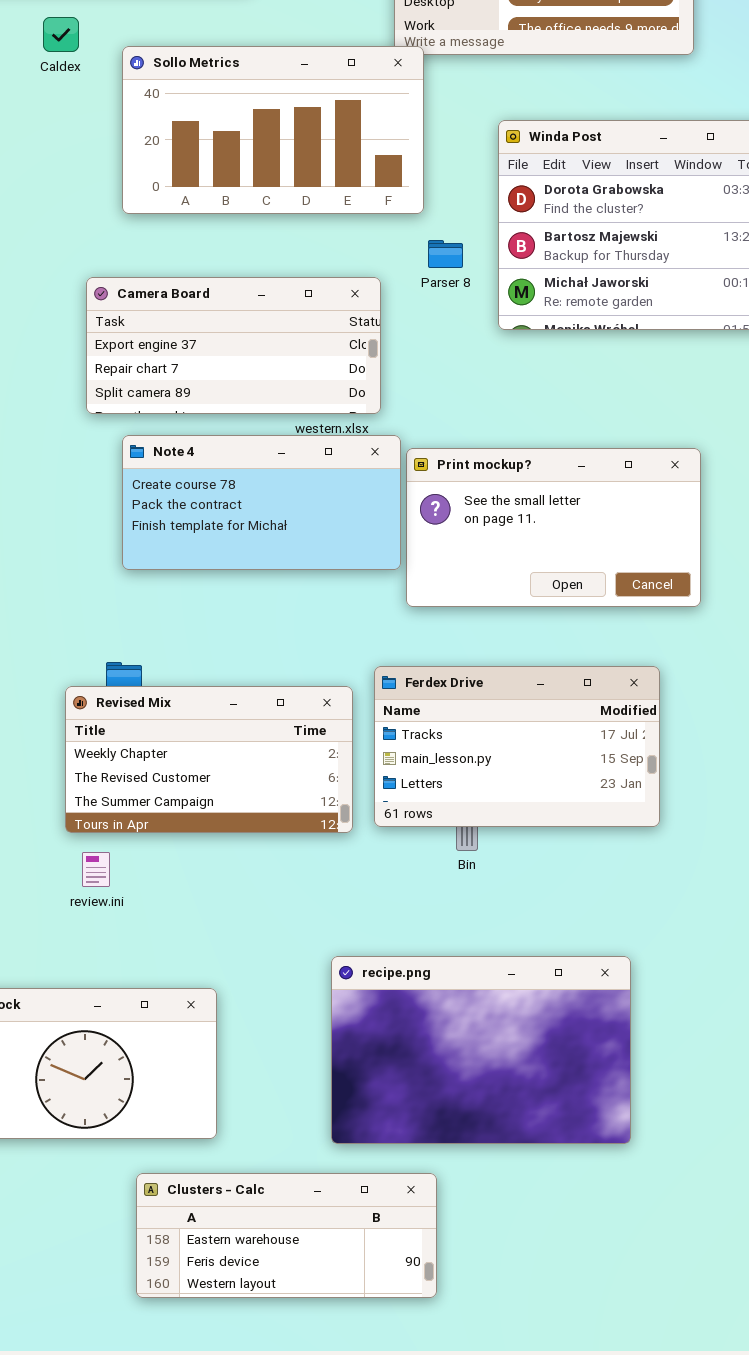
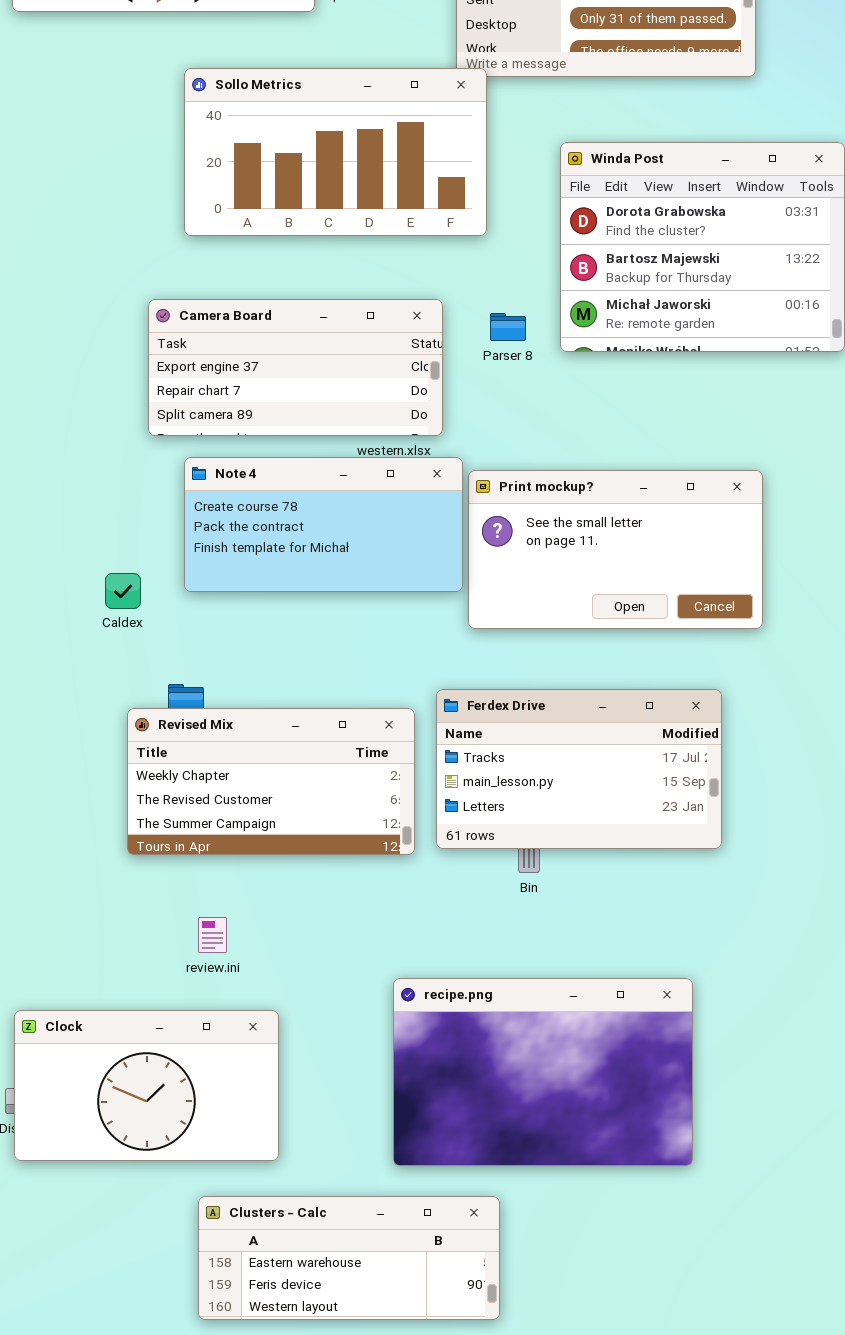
Caldex: [43,17,79,52] -> [105,573,141,609], moved
Parser 8: [428,240,463,268] -> [490,313,526,341], moved
review.ini: [82,852,110,887] -> [198,917,227,953], moved

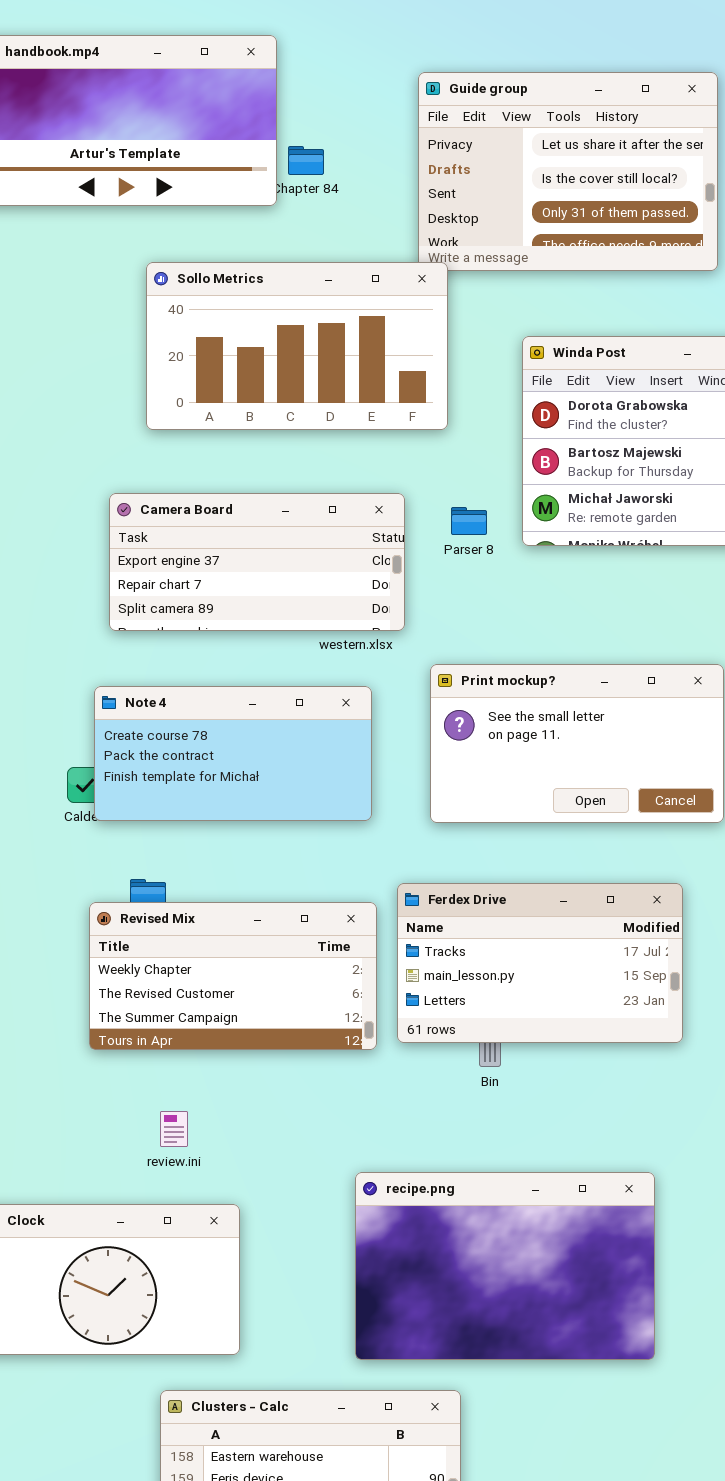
Note 4: [184,457,463,592] -> [94,686,372,821], moved

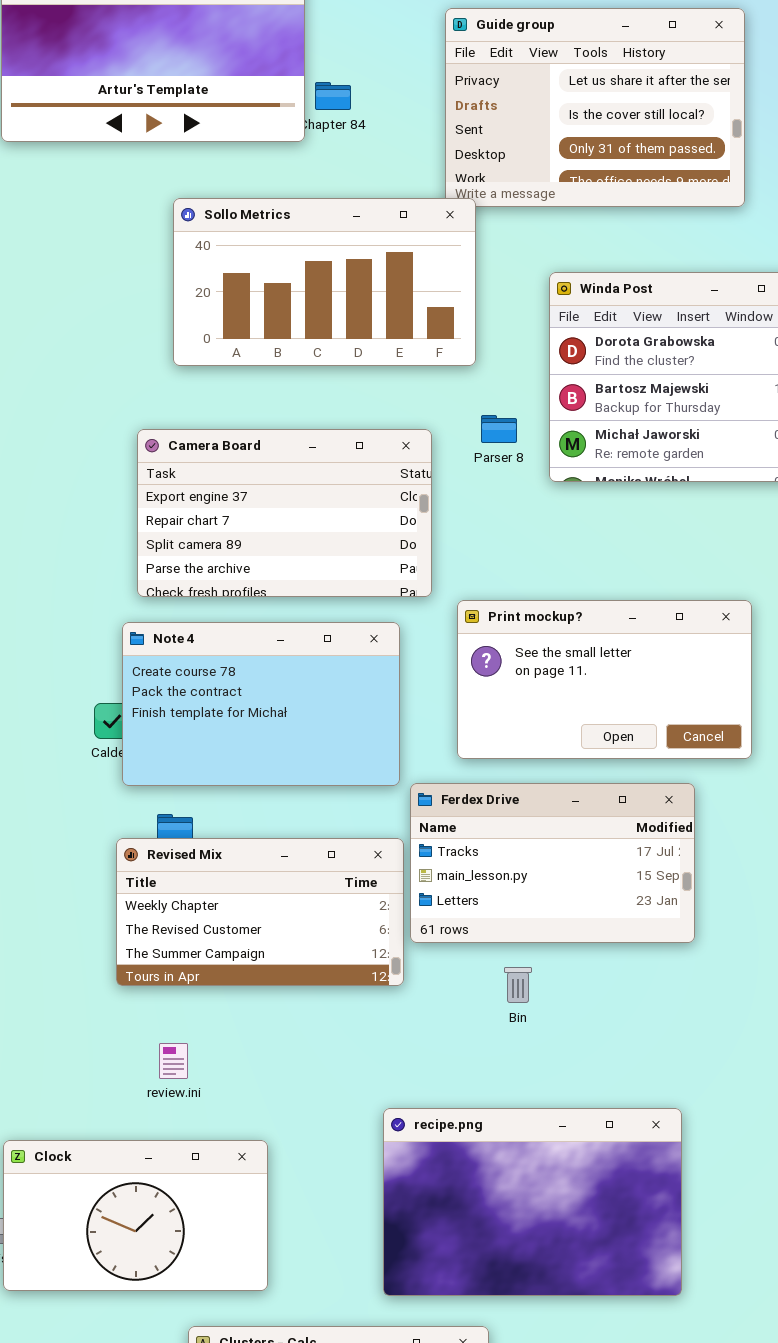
Camera Board: [109,493,405,631] -> [137,429,432,597], resized
Parser 8: [451,507,487,535] -> [481,415,517,443], moved
Note 4: [94,686,372,821] -> [122,622,400,786], resized
Ferdex Drive: [397,883,683,1043] -> [410,783,695,943], moved
review.ini: [160,1111,188,1147] -> [159,1043,188,1079], moved

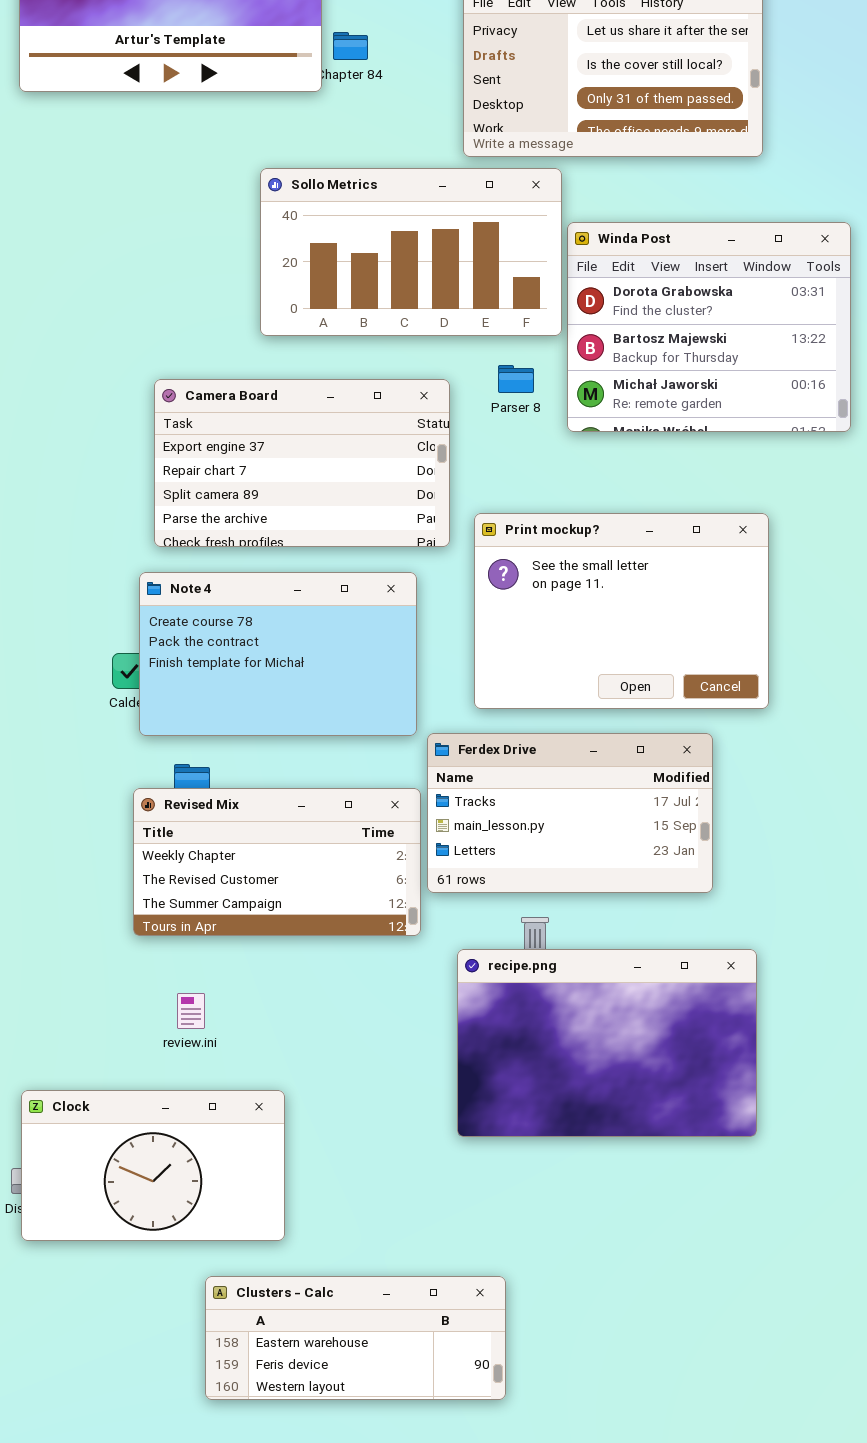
Sollo Metrics: [173,198,476,366] -> [260,168,562,336], moved
Print mockup?: [457,600,752,759] -> [474,513,769,709], resized
recipe.png: [383,1108,682,1296] -> [457,949,757,1137], moved

